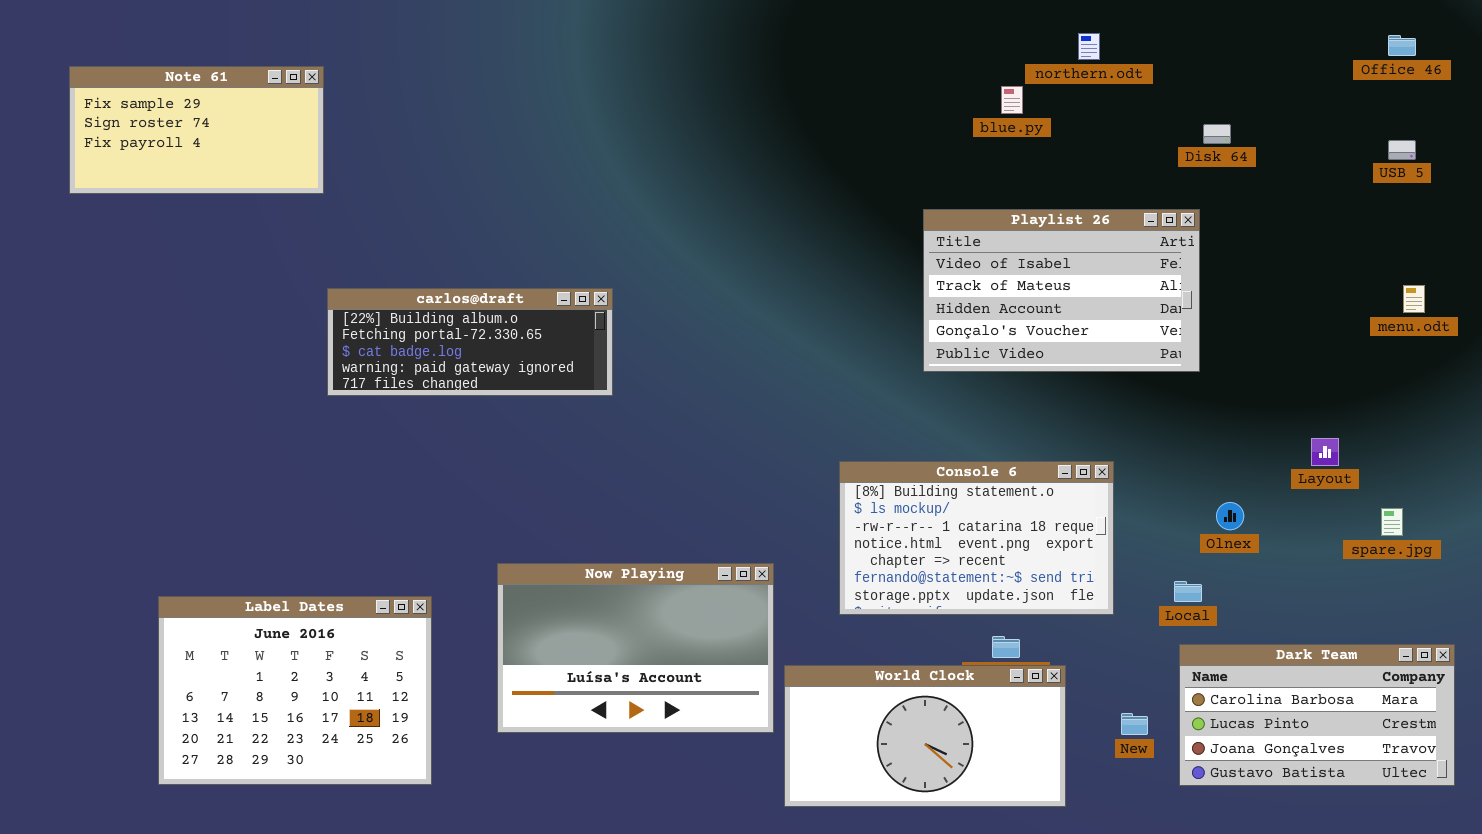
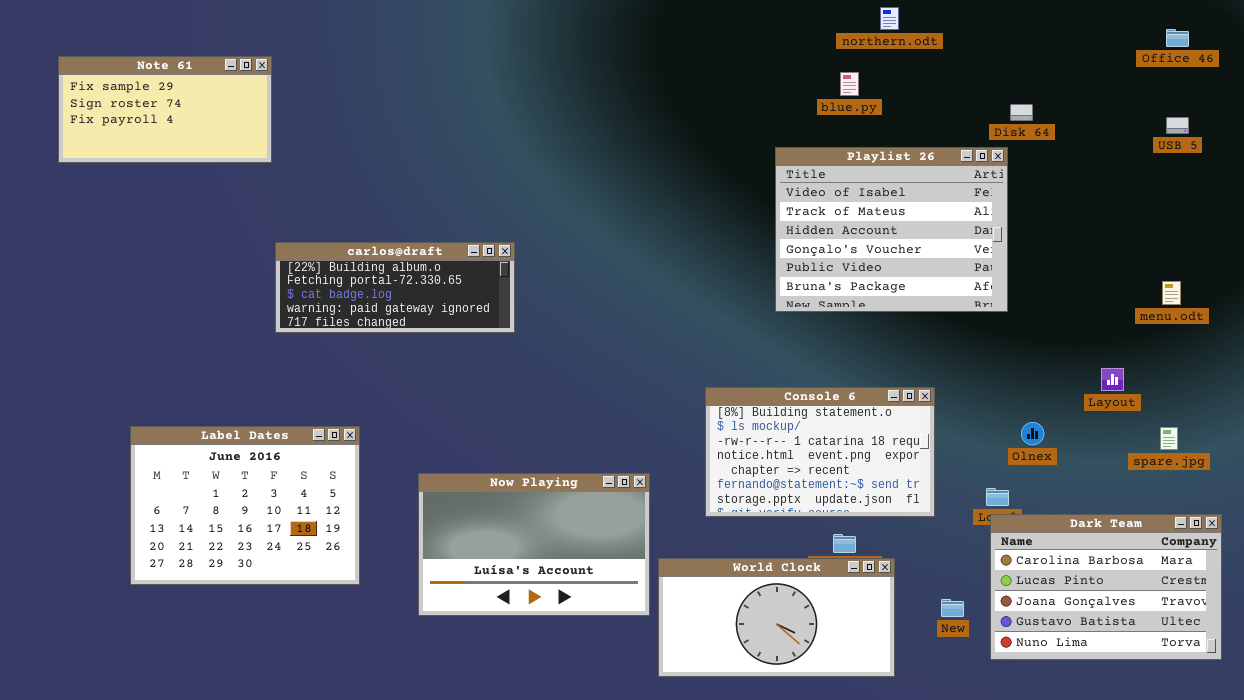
northern.odt: [1078,33,1100,60] -> [880,7,899,30], moved
Playlist 26: [923,209,1200,372] -> [775,147,1008,312], resized
menu.odt: [1403,285,1425,313] -> [1162,281,1181,305], moved
Label Dates: [158,596,432,785] -> [130,426,360,585], moved
Dark Team: [1179,644,1455,786] -> [990,514,1222,660], resized

